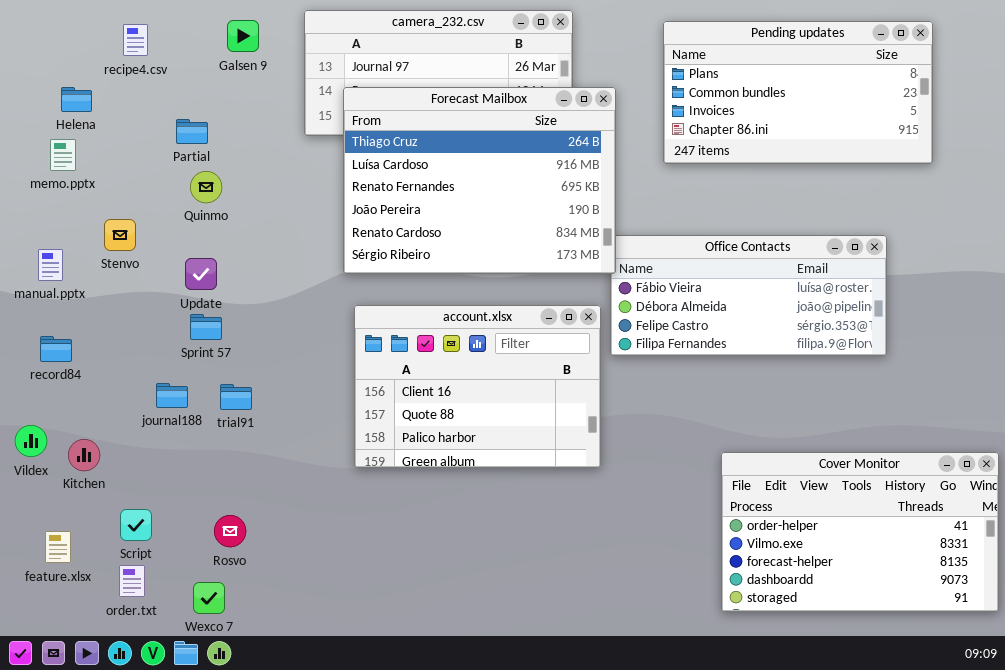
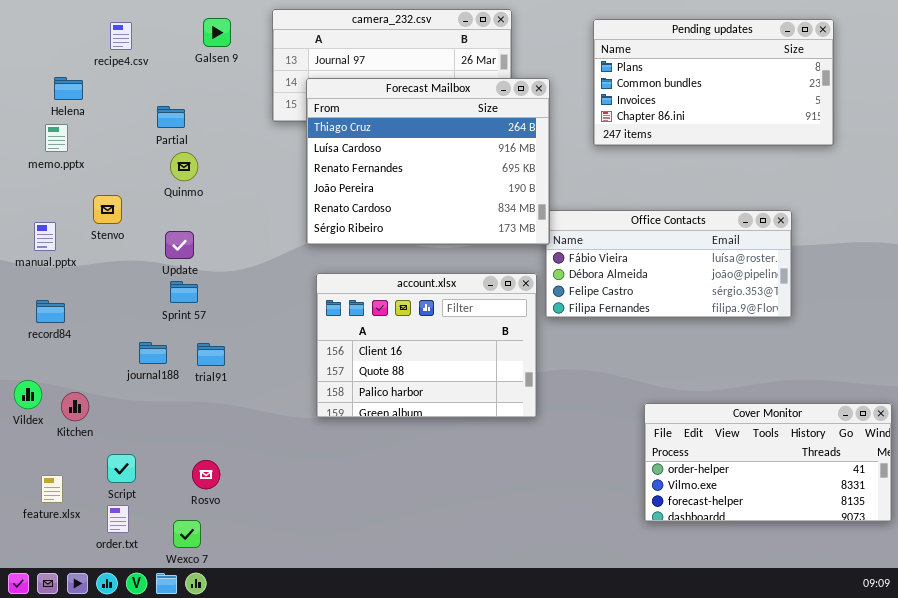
Cover Monitor: [721,452,999,612] -> [644,403,892,522], resized

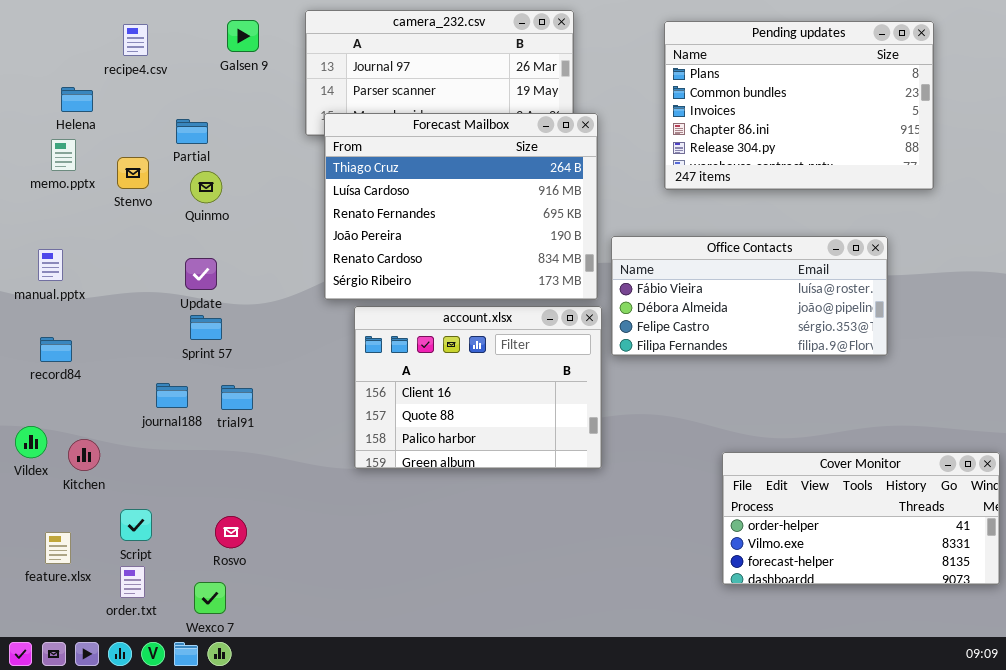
Pending updates: [593,19,834,146] -> [664,21,934,190], resized
Forecast Mailbox: [306,78,550,245] -> [324,113,598,300], moved
Stenvo: [93,195,122,224] -> [117,157,149,189], moved

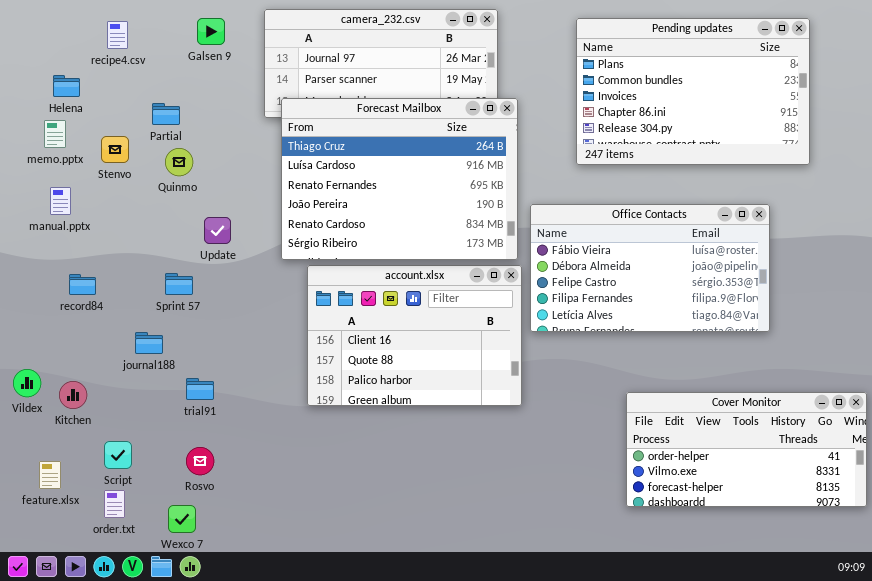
Office Contacts: [611,236,888,356] -> [530,204,770,332], resized
manual.pptx: [38,249,63,281] -> [50,187,71,215], moved
Update: [185,258,217,290] -> [204,217,231,244], moved
record84: [40,337,72,362] -> [69,274,96,295], moved
trial91: [221,385,253,410] -> [186,378,214,400], moved

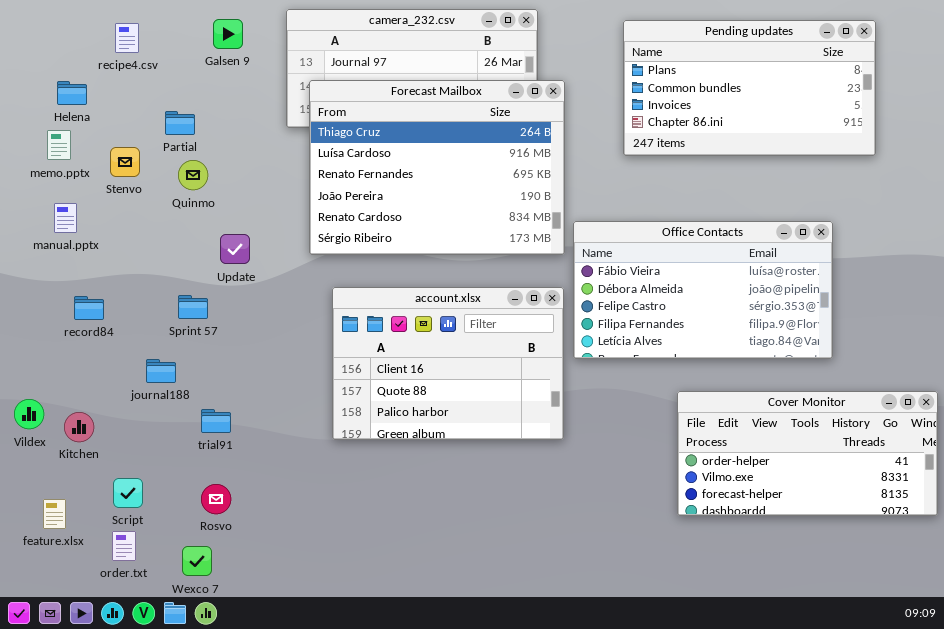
Pending updates: [576,18,810,165] -> [623,20,876,156], resized
Forecast Mailbox: [281,98,518,260] -> [309,80,565,255], moved
Cover Monitor: [626,392,867,507] -> [677,391,938,516], moved

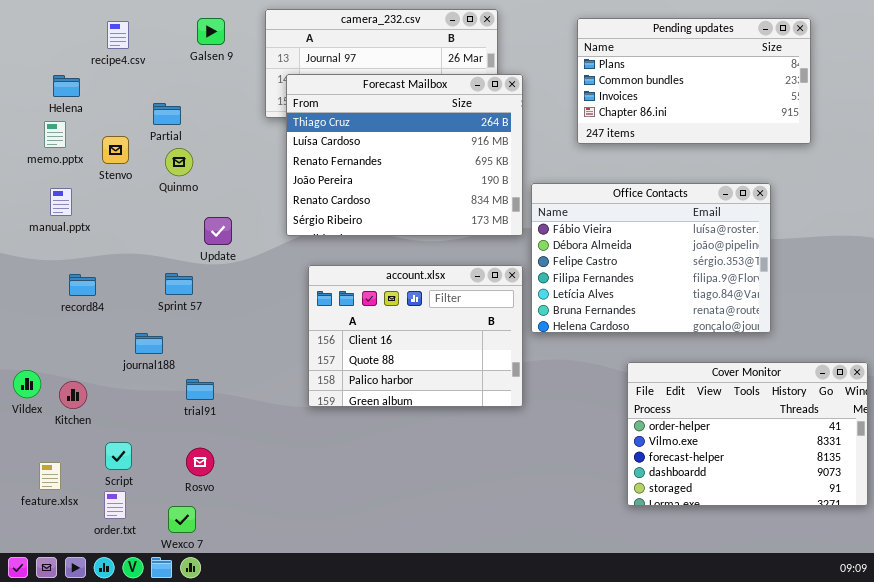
Office Contacts: [573,221,833,359] -> [531,183,771,333], resized
Cover Monitor: [677,391,938,516] -> [627,362,868,506], resized

